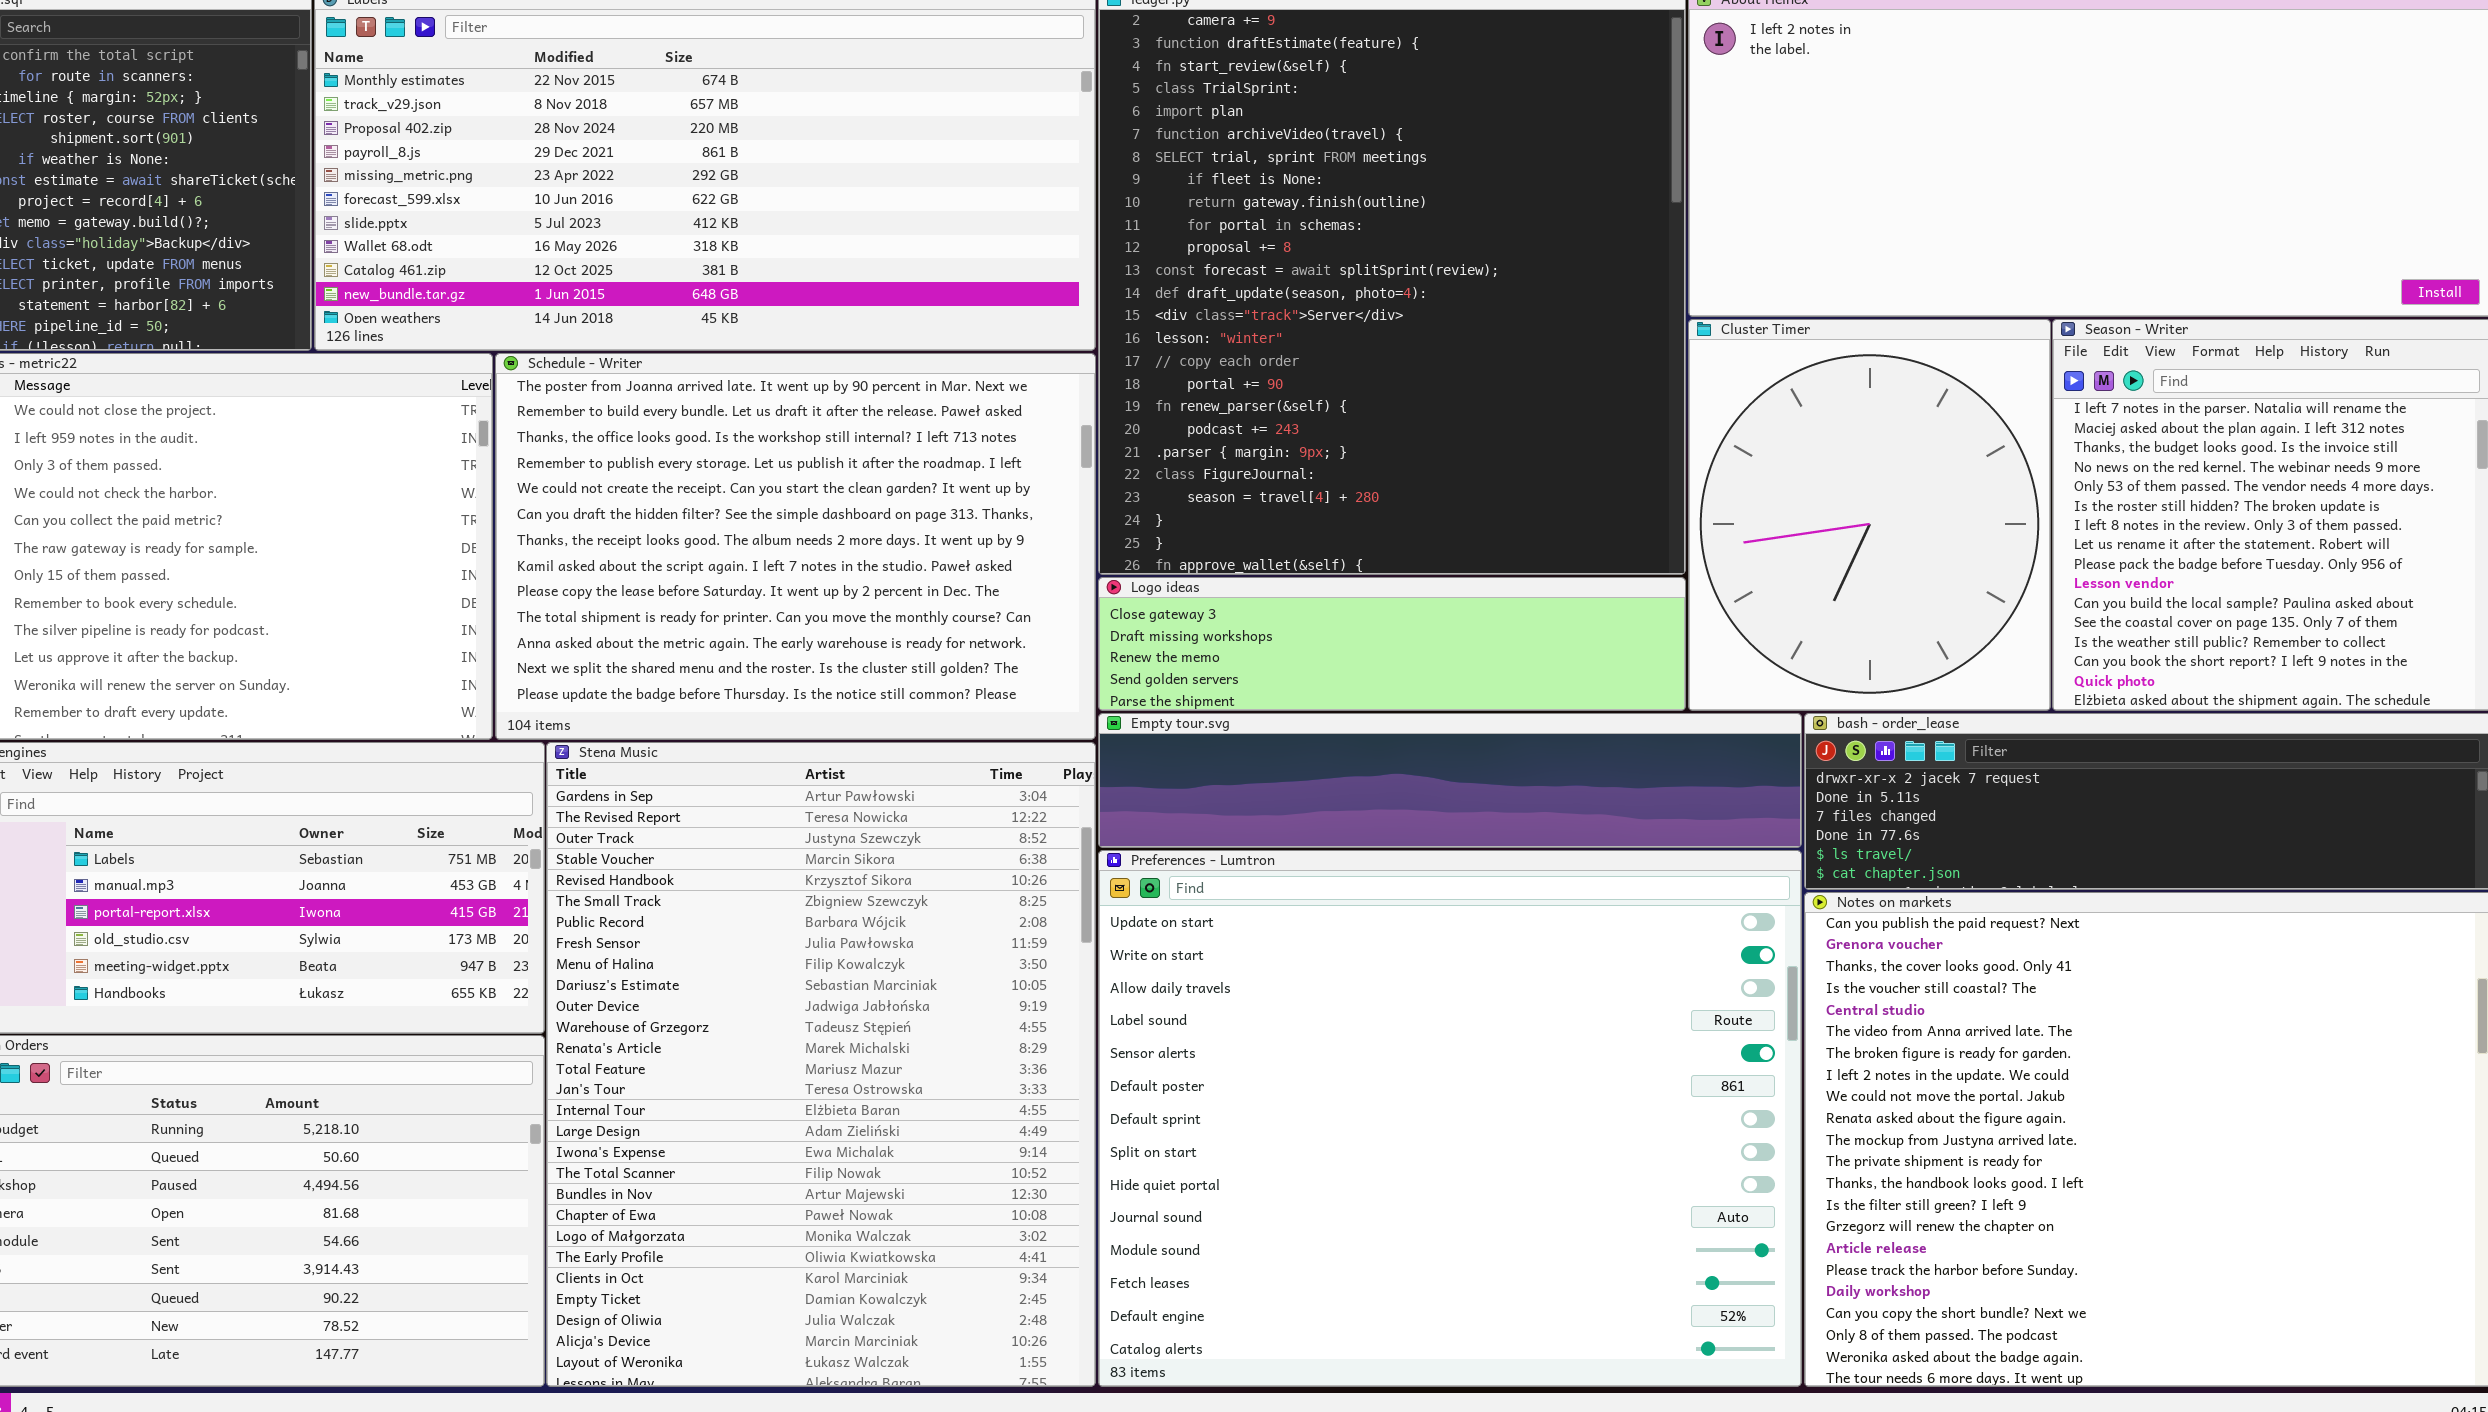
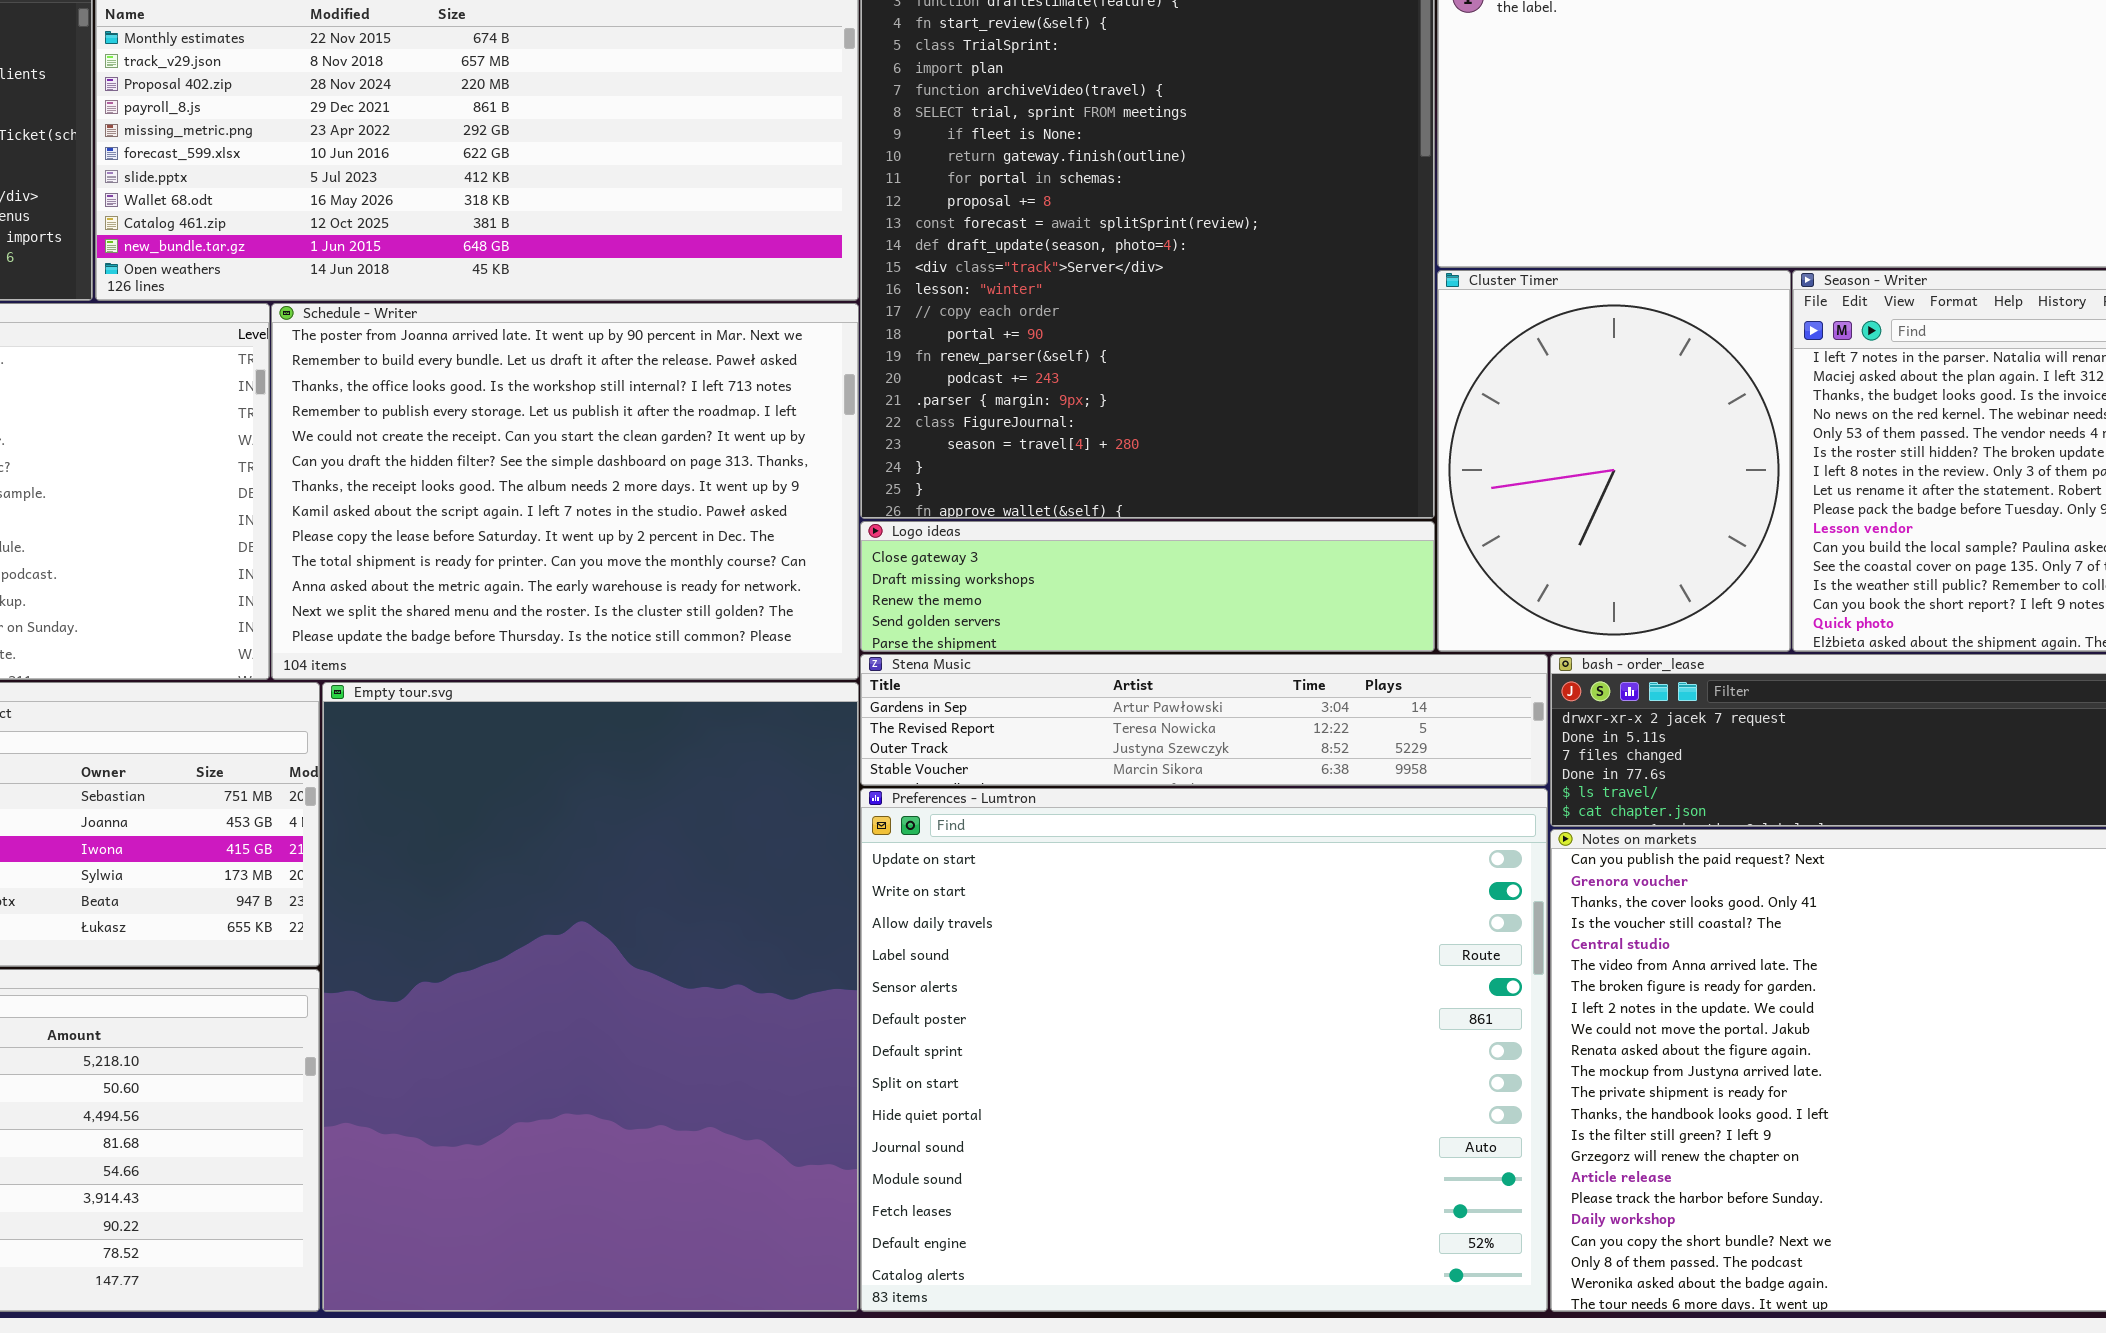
Empty tour.svg: [1098,713,1802,848] -> [322,682,859,1312], moved, resized
Stena Music: [546,742,1096,1387] -> [860,654,1548,786], moved, resized

